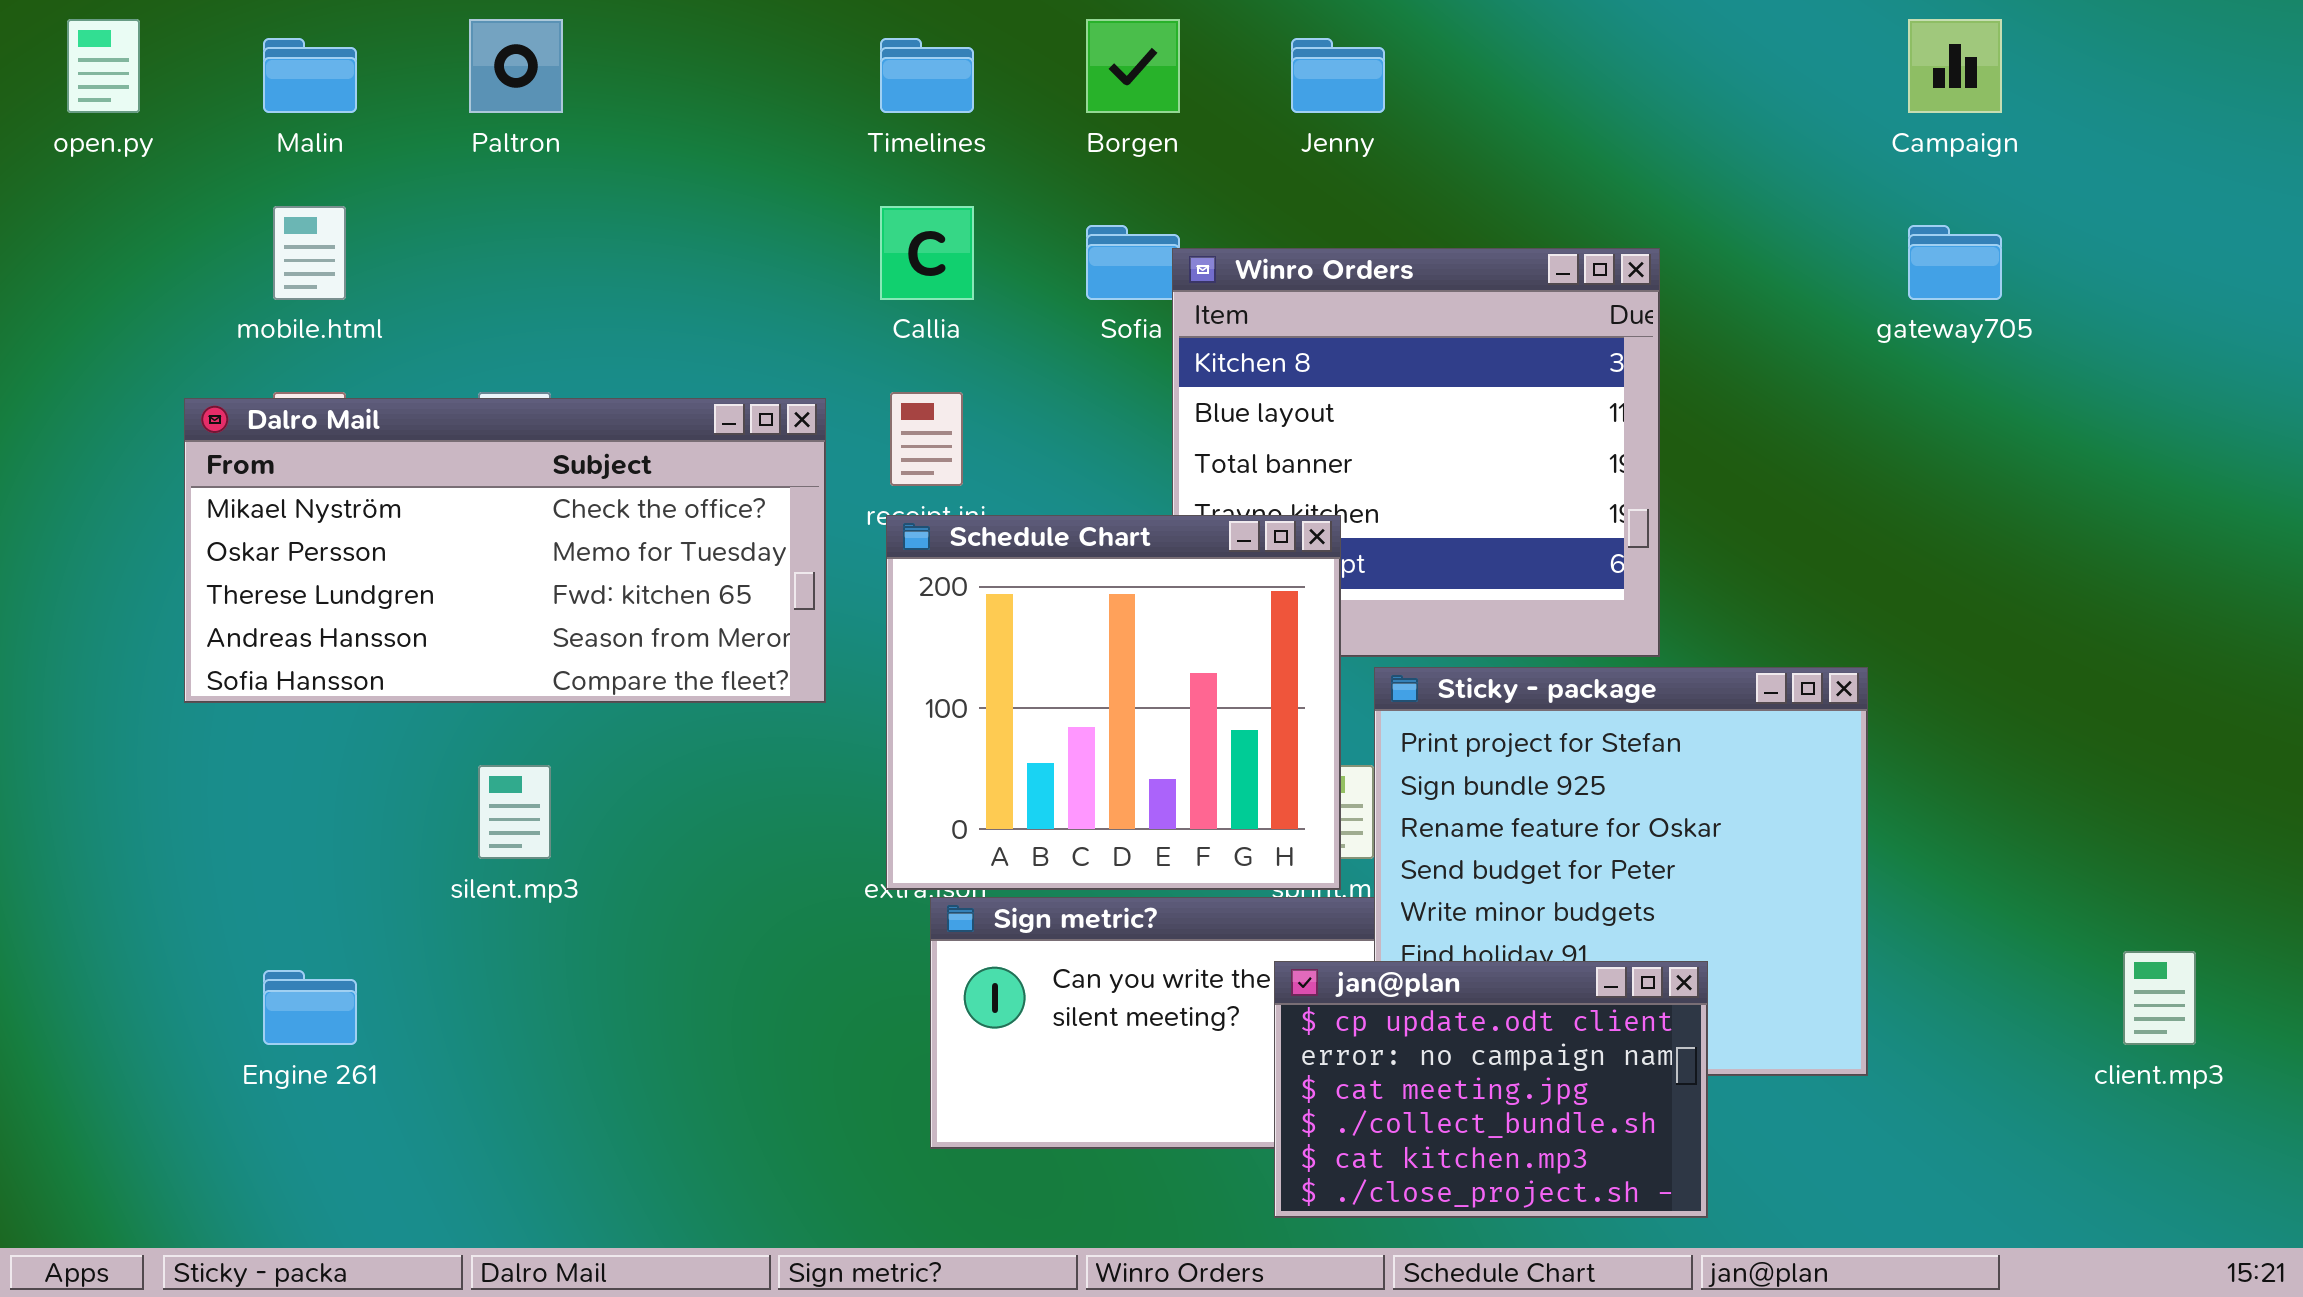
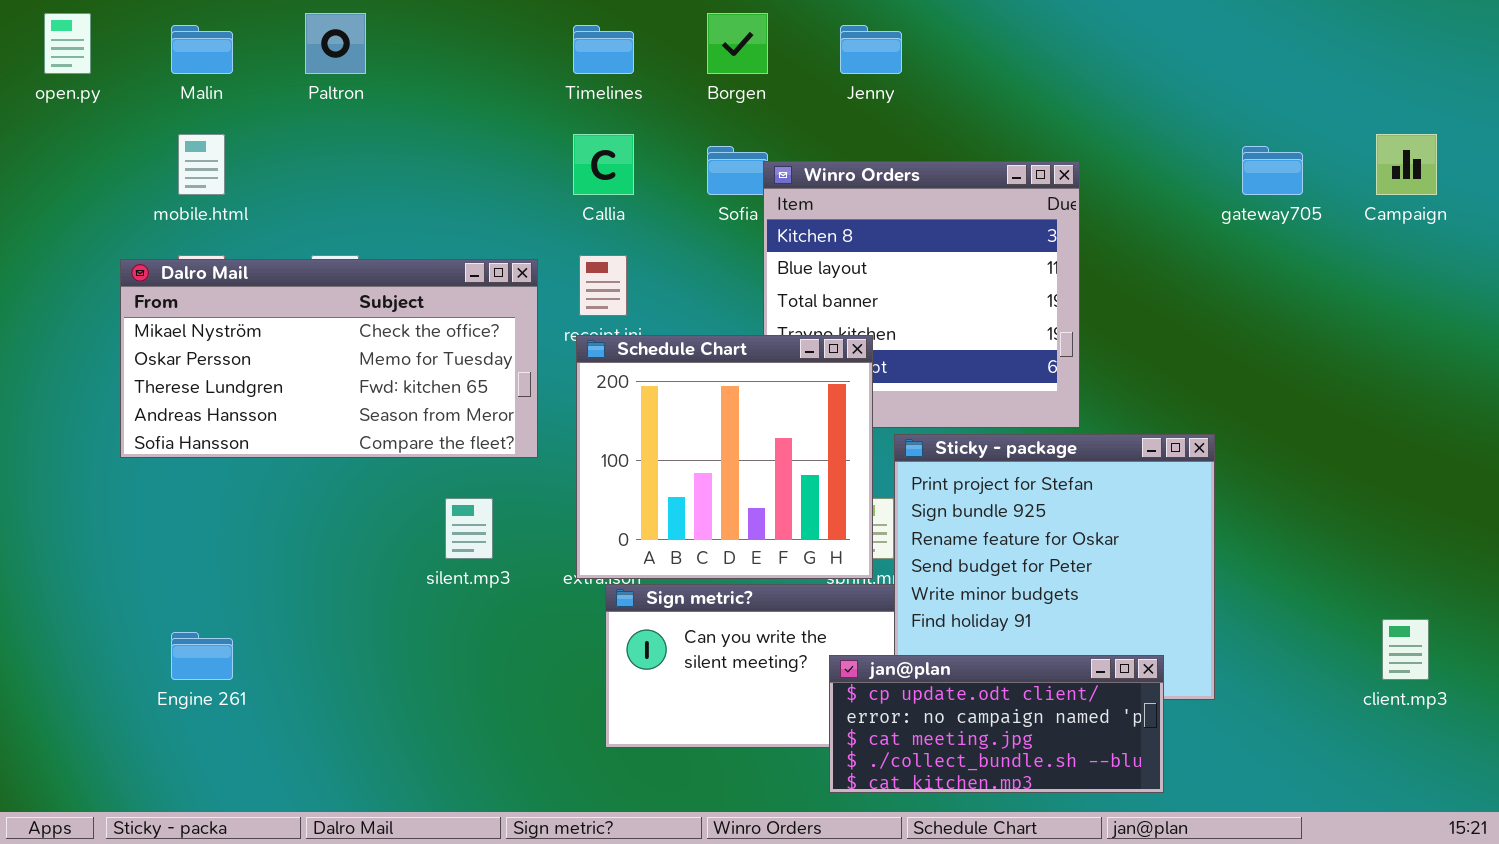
Campaign: [1908,19,2002,113] -> [1376,134,1437,195], moved
silent.mp3: [478,765,551,859] -> [445,498,493,559], moved
jan@plan: [1274,961,1708,1218] -> [829,655,1164,793], resized

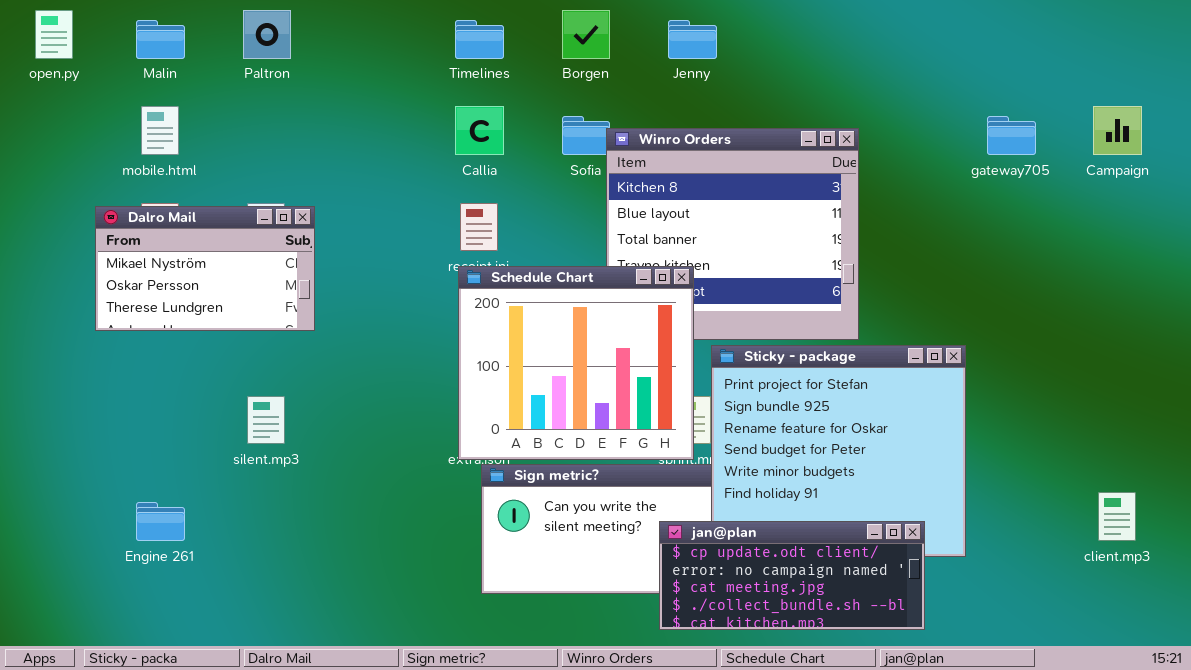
Dalro Mail: [120,259,538,458] -> [95,206,315,331], resized
silent.mp3: [445,498,493,559] -> [247,396,285,444], moved

